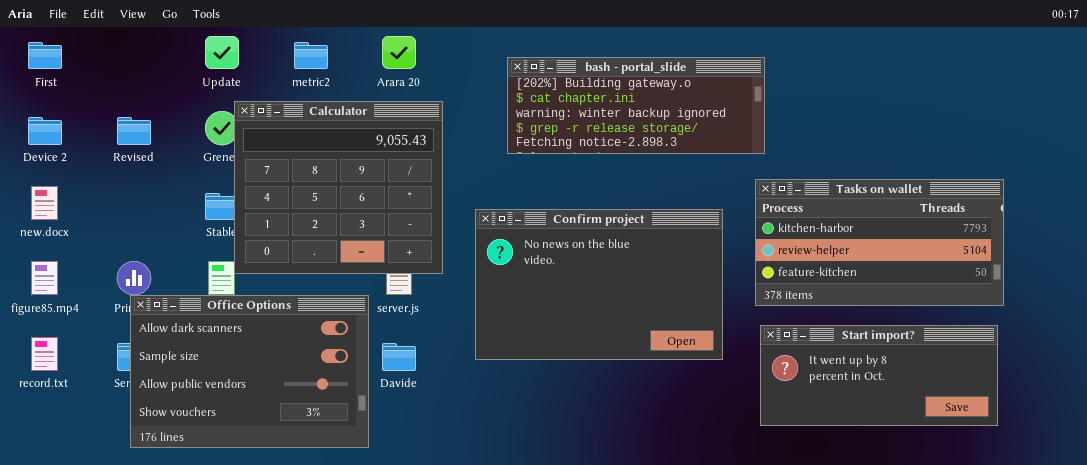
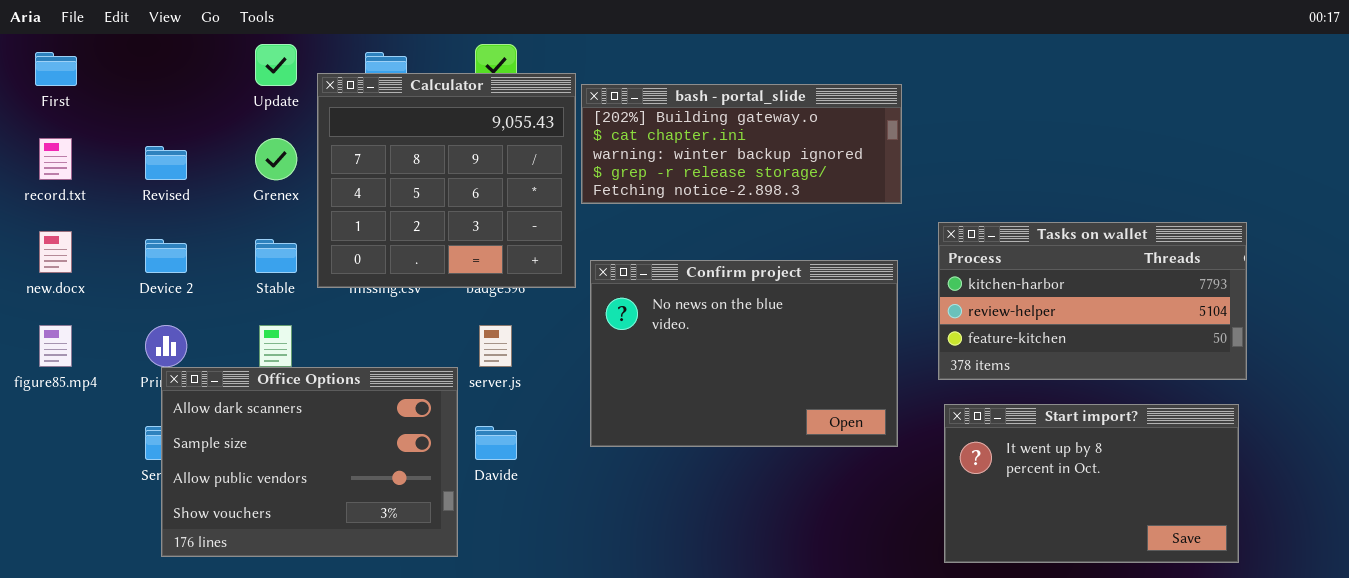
bash - portal_slide: [507,57,765,154] -> [581,84,902,204], moved
Calculator: [234,101,443,274] -> [317,73,576,288], moved
Device 2: [28,117,62,145] -> [145,239,187,273], moved
Start import?: [760,325,998,426] -> [944,404,1239,563], resized
record.txt: [31,337,58,371] -> [39,138,72,180], moved

